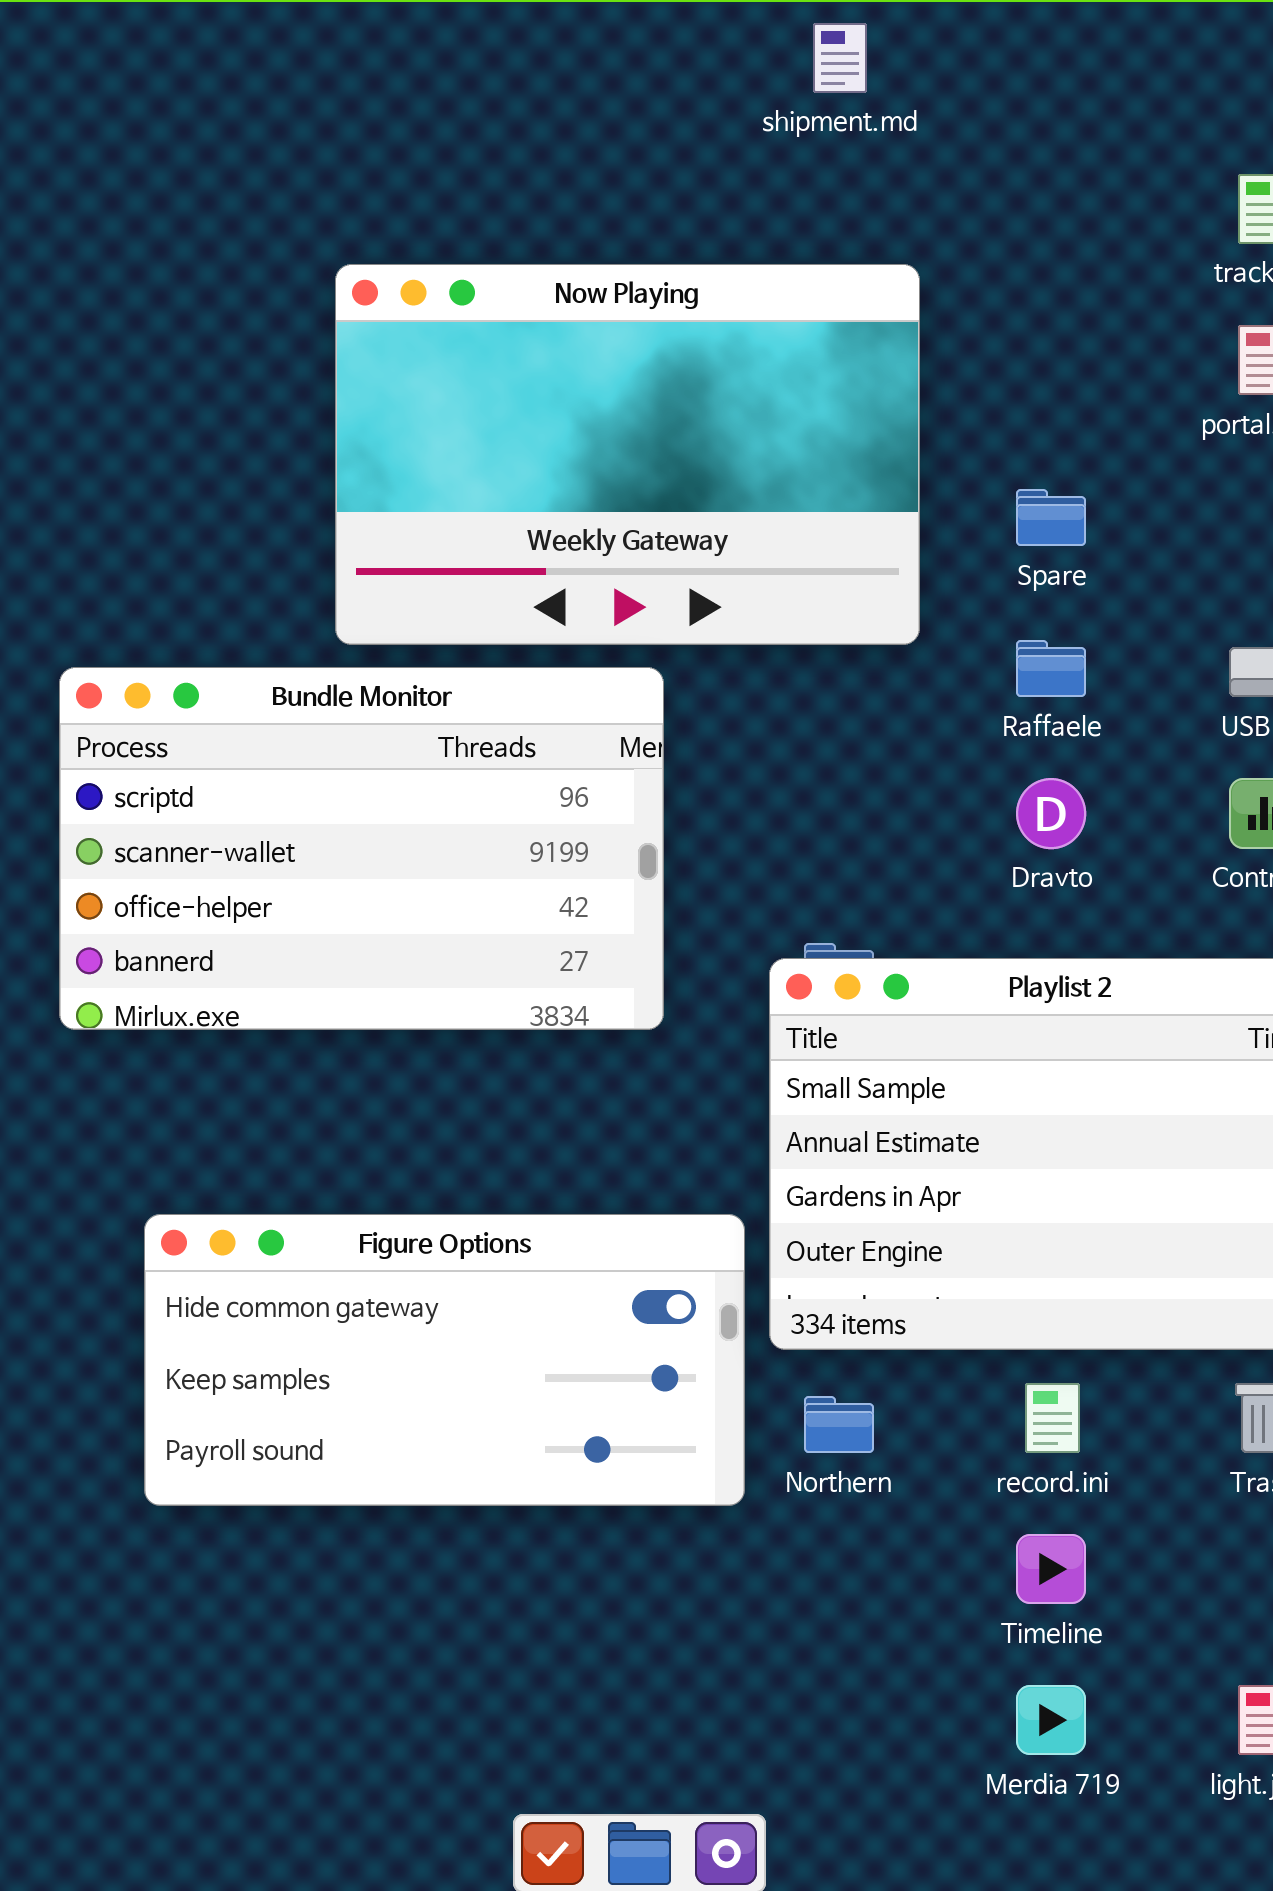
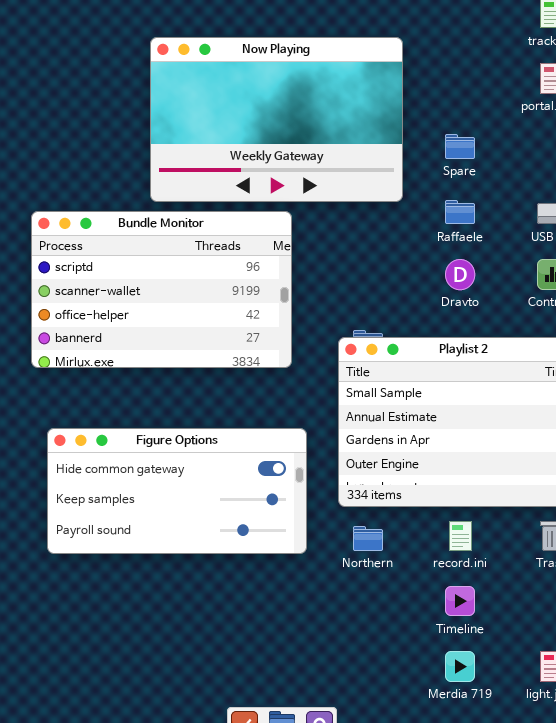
Figure Options: [144,1214,745,1506] -> [47,428,307,554], moved

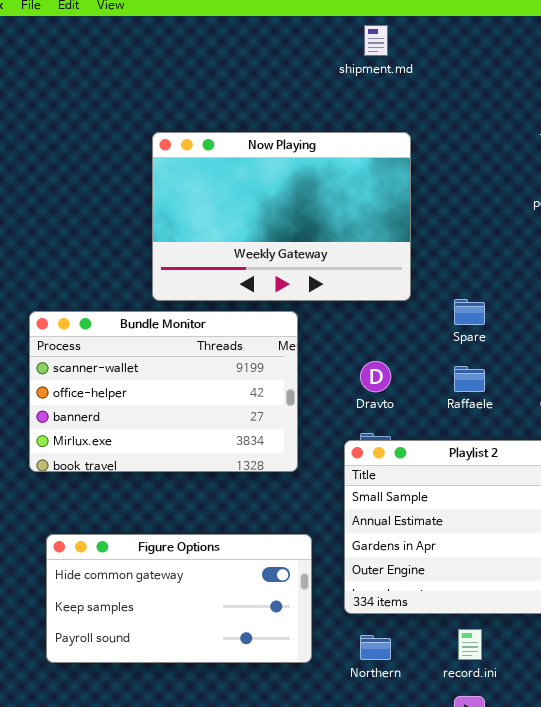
Spare: [445,134,475,159] -> [454,299,485,325], moved
Raffaele: [445,200,475,224] -> [454,366,485,392], moved
Bundle Monitor: [31,211,292,368] -> [29,311,298,472], scrolled down 1 row
Dravto: [445,259,475,290] -> [360,361,391,392], moved

